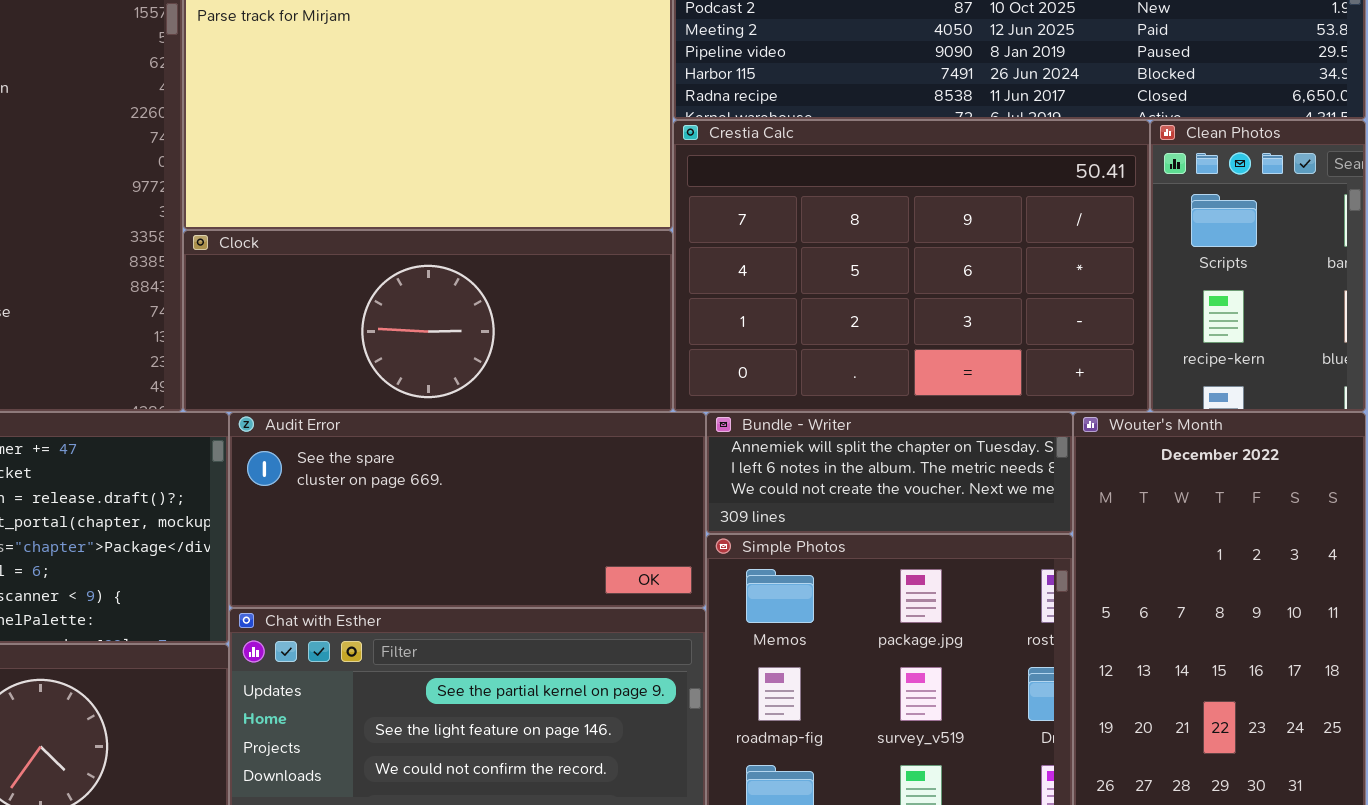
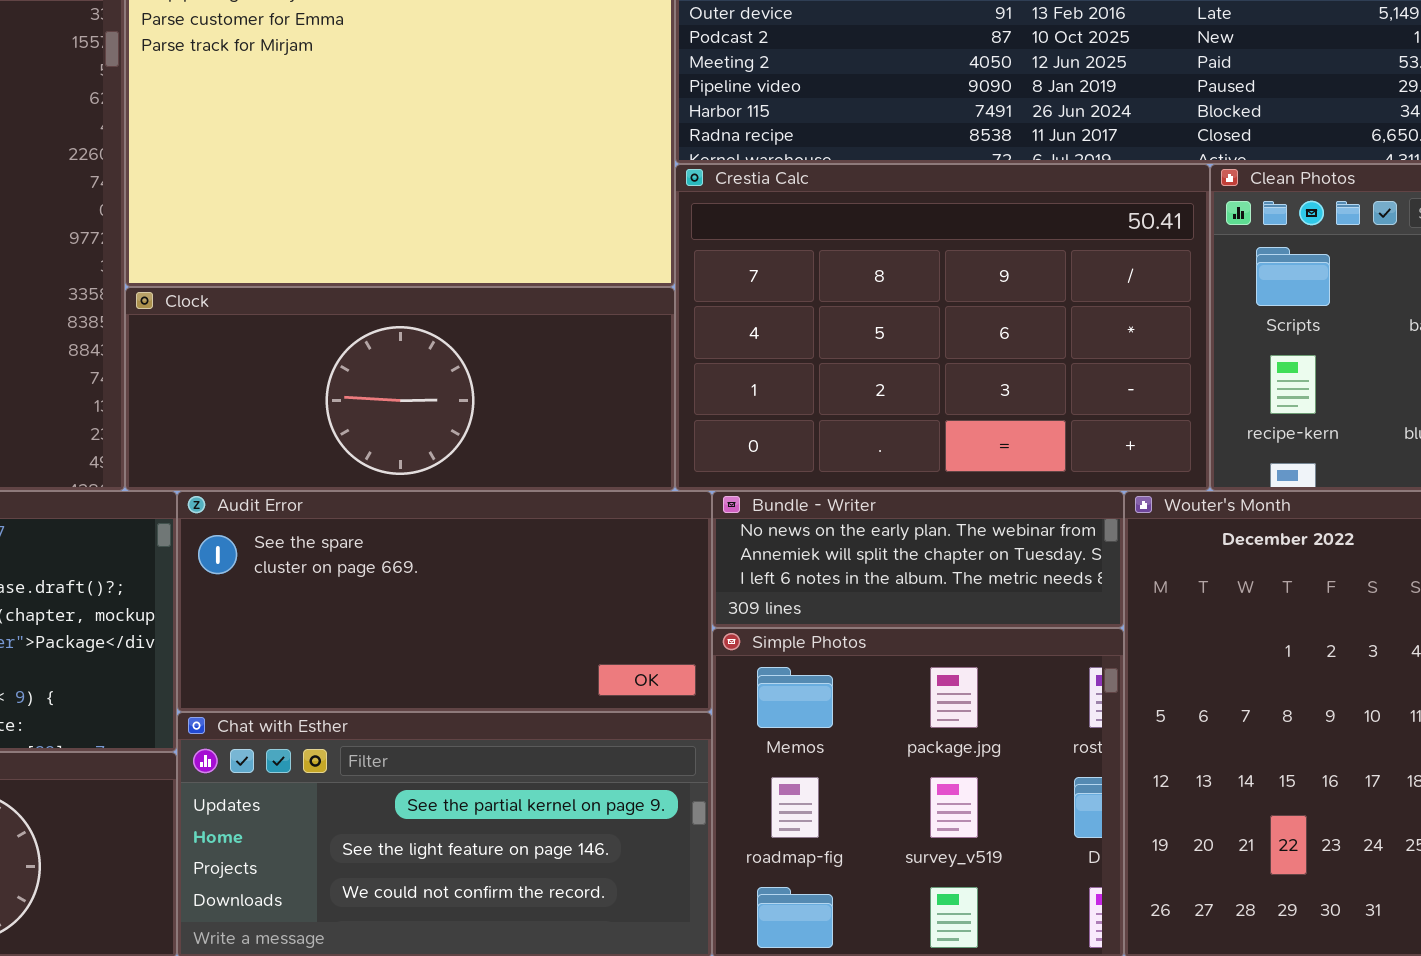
Bundle - Writer: [706,412,1073,534] -> [712,491,1124,628], scrolled up 1 row

